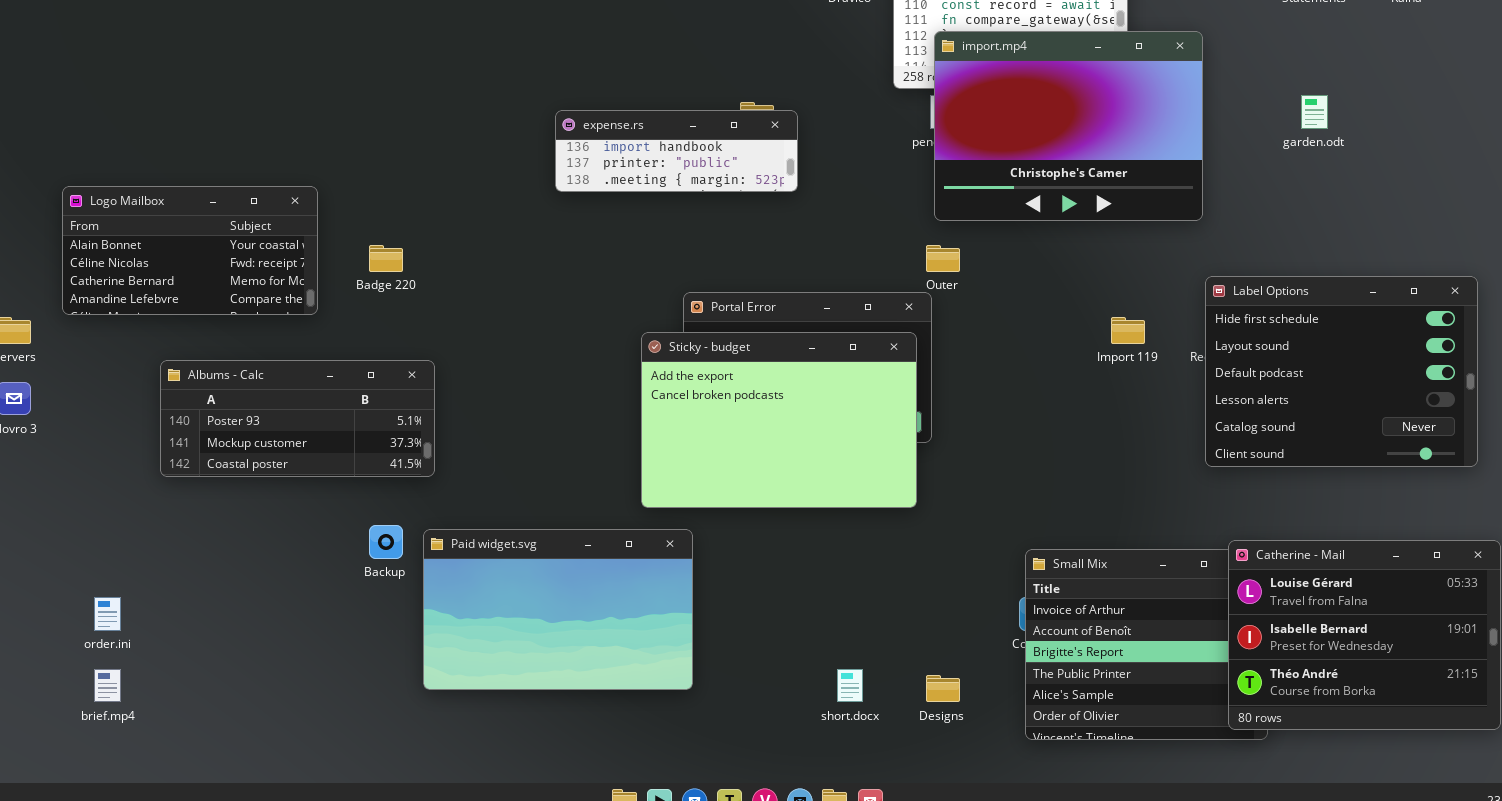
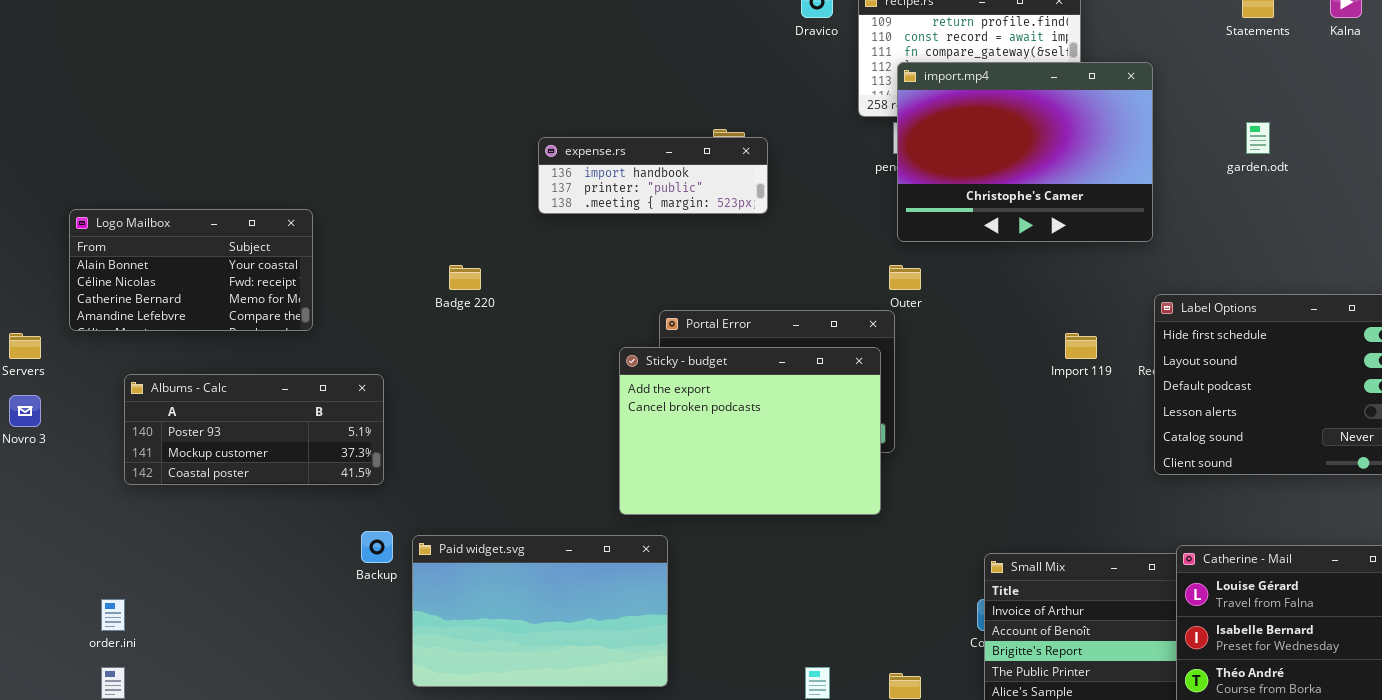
Badge 220: [369,245,403,272] -> [449,265,481,290], moved
Albums - Calc: [160,360,435,477] -> [124,374,384,485], moved

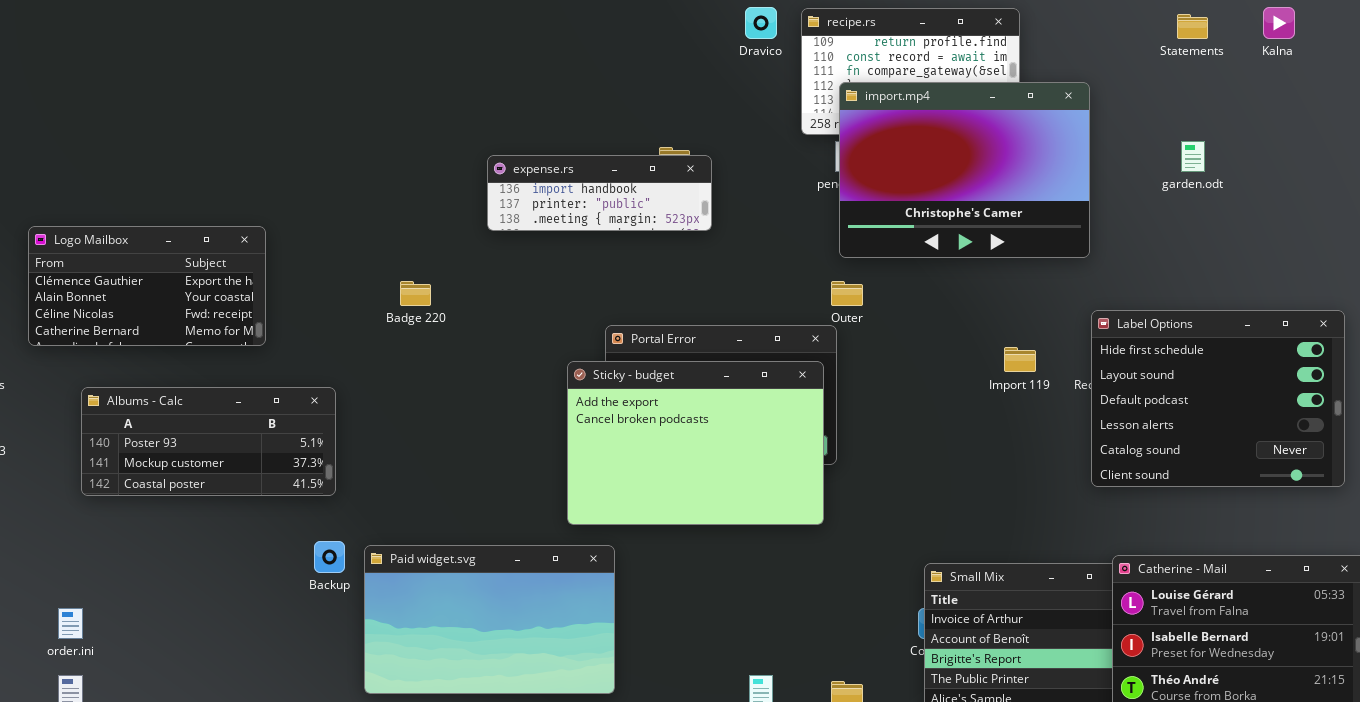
Logo Mailbox: [69,209,313,331] -> [28,226,266,346], scrolled up 1 row

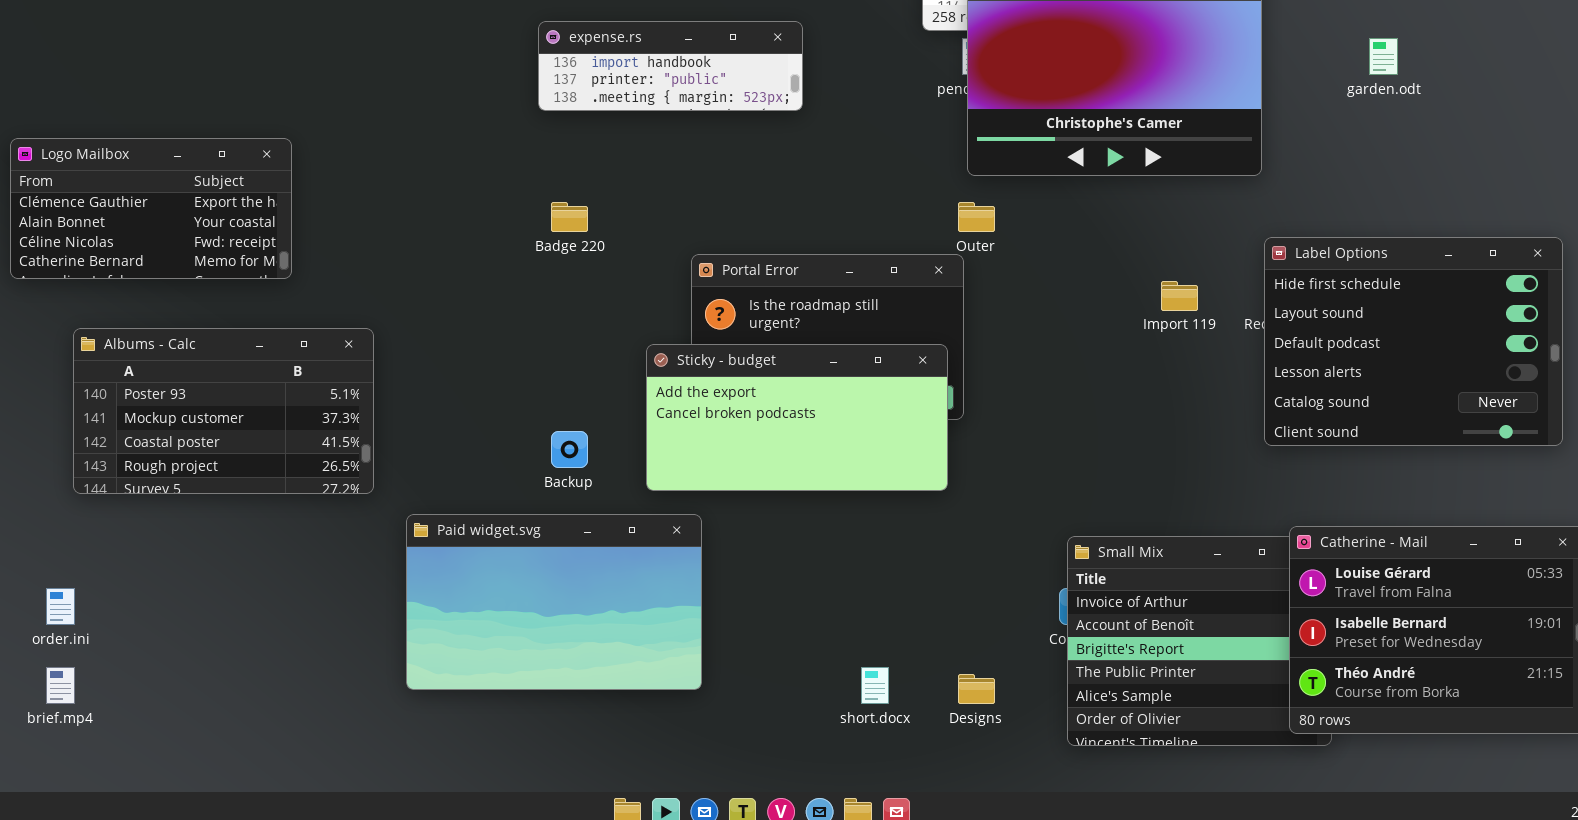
expense.rs: [487,155,712,231] -> [538,21,803,111], moved
Badge 220: [400,281,431,306] -> [551,202,588,232], moved
Sticky - budget: [567,361,824,525] -> [646,344,948,491], resized
Albums - Calc: [81,387,336,496] -> [73,328,374,494], resized
Backup: [314,541,345,573] -> [551,431,588,468], moved

